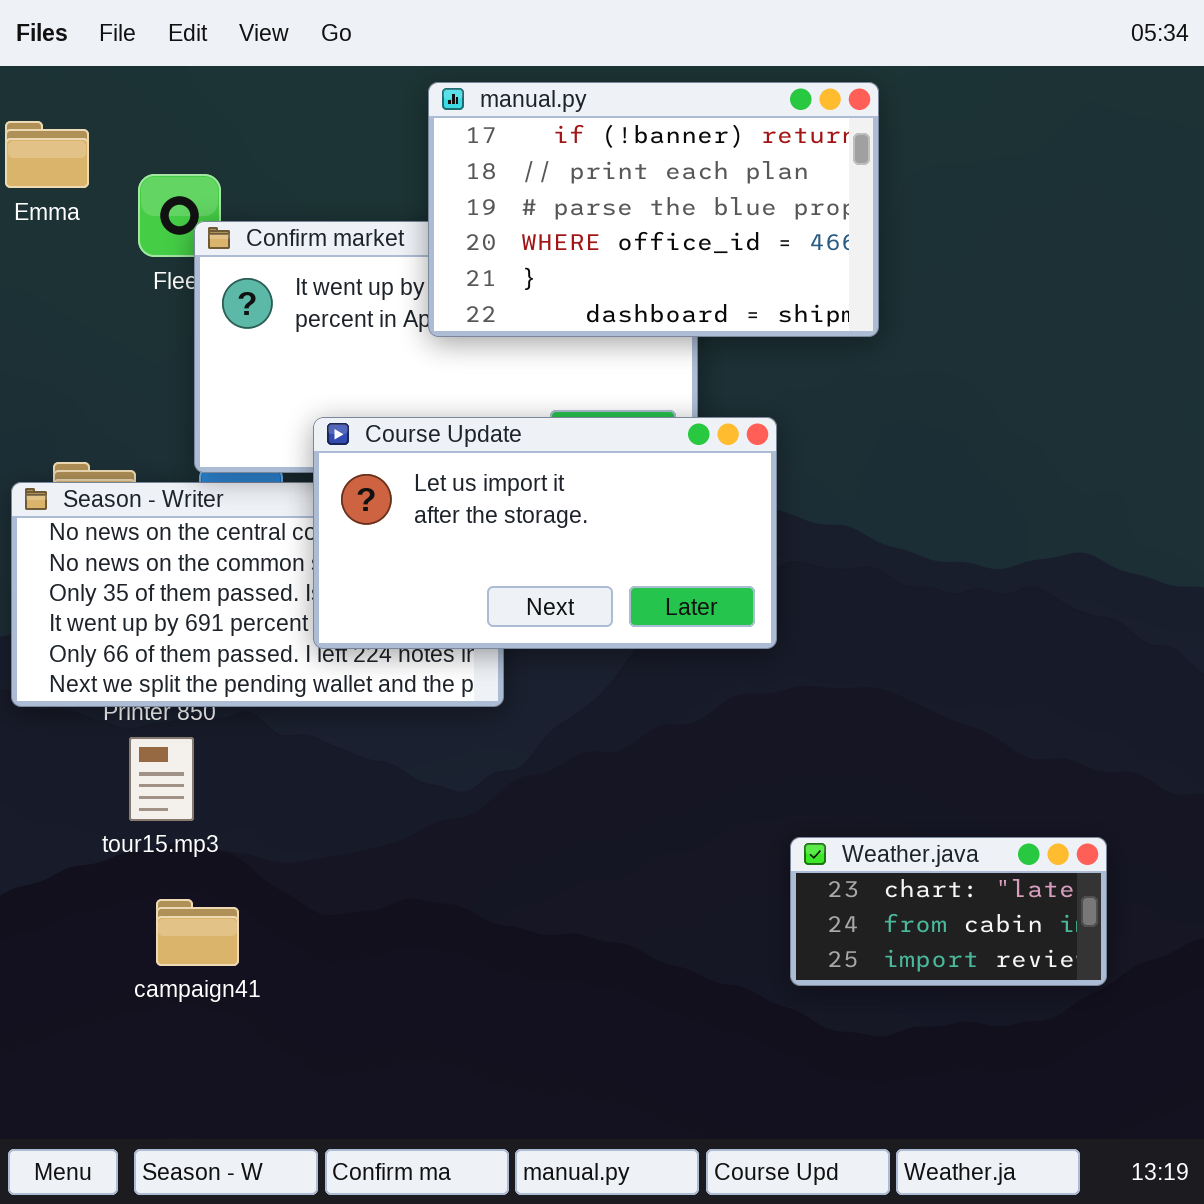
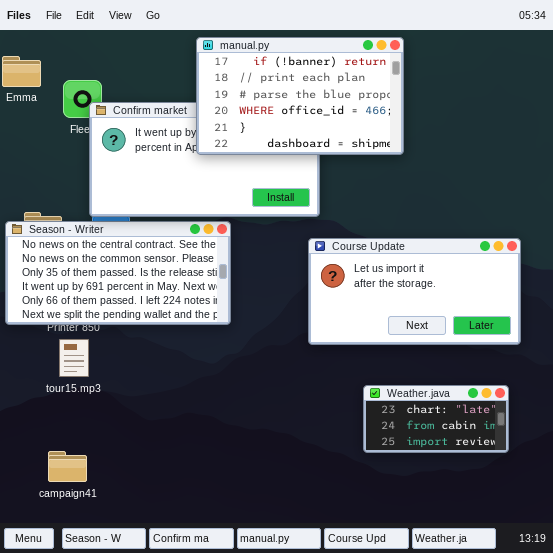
Course Update: [313,417,777,649] -> [308,238,521,345], moved
campaign41: [156,899,239,966] -> [48,451,87,482], moved

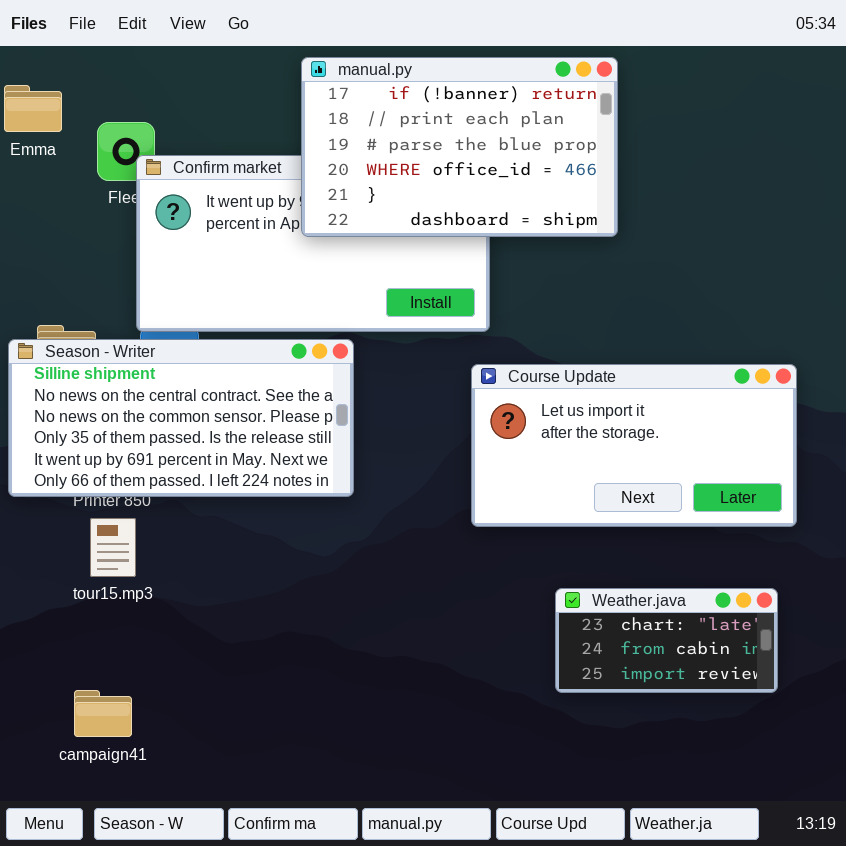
Season - Writer: [5,221,231,325] -> [8,339,354,497], scrolled up 1 row

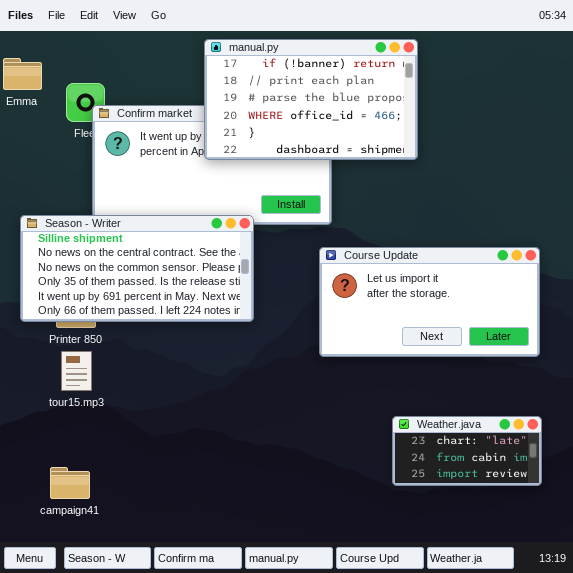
Season - Writer: [8,339,354,497] -> [20,215,254,322], moved
Weather.java: [555,588,778,693] -> [392,416,542,486], moved

